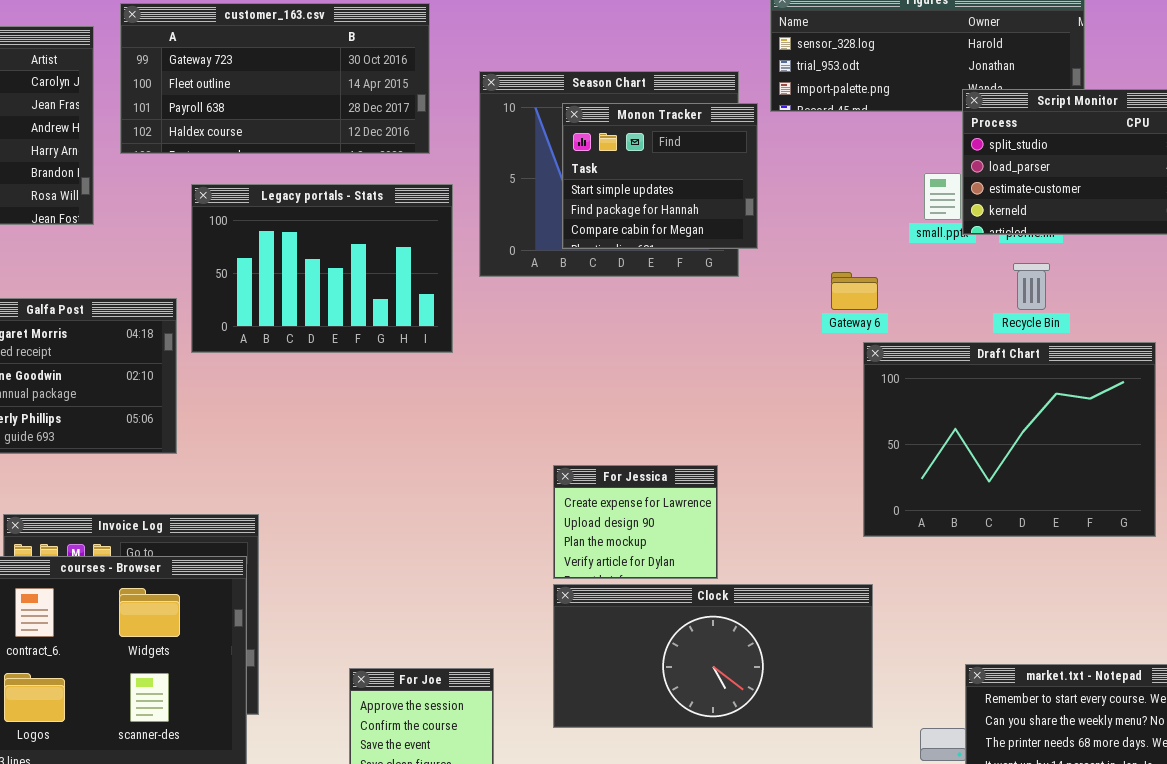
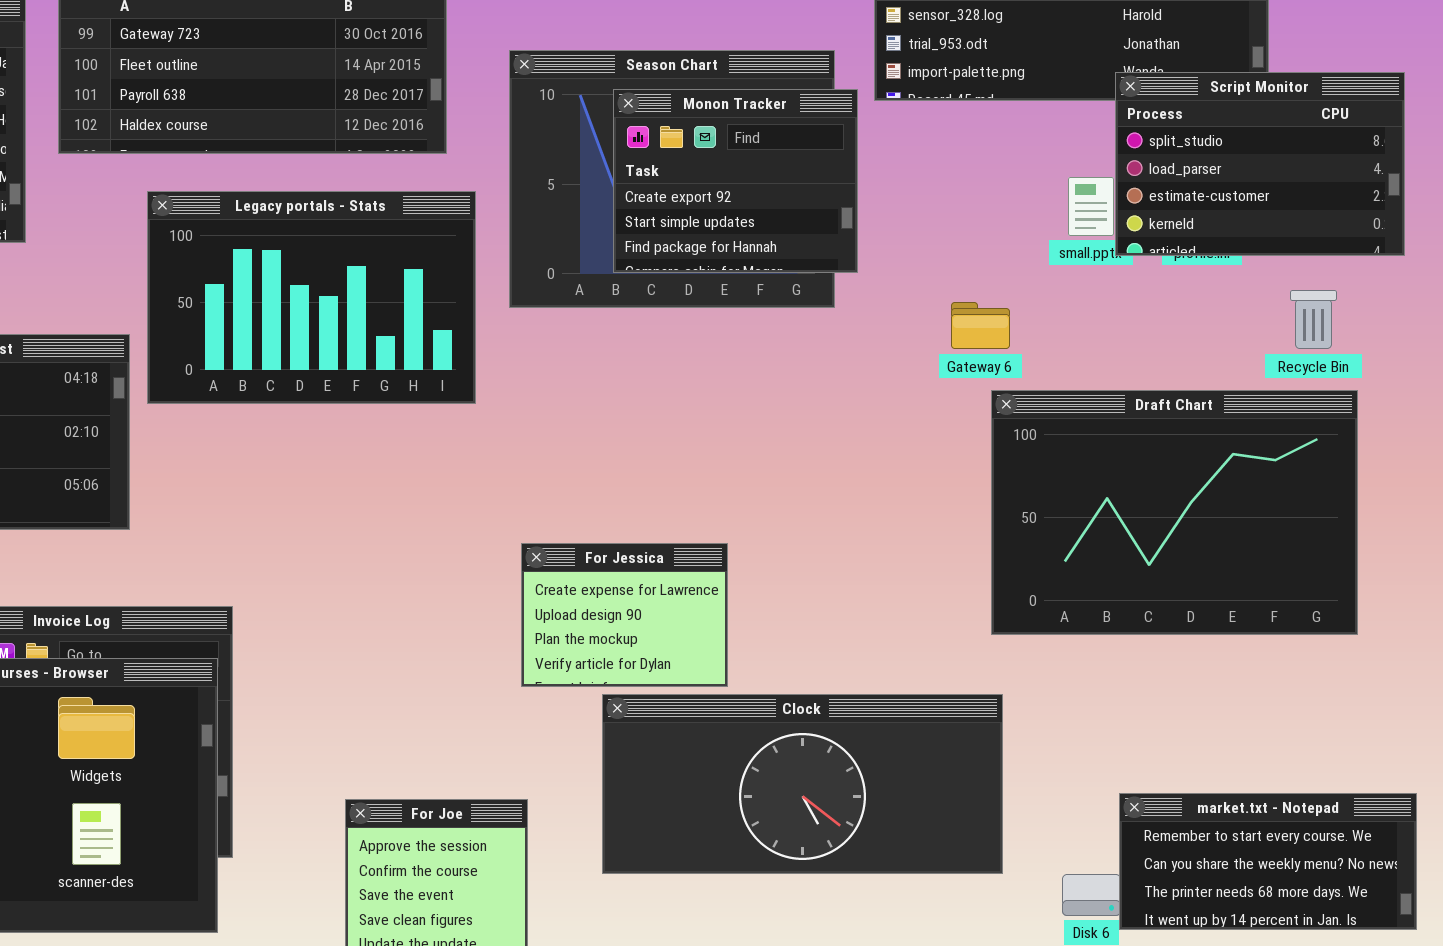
Monon Tracker: [562,103,758,249] -> [613,89,858,273], scrolled up 1 row
Recycle Bin: [1013,263,1050,310] -> [1290,290,1337,349], moved
For Jessica: [553,465,718,579] -> [521,543,728,687], moved

